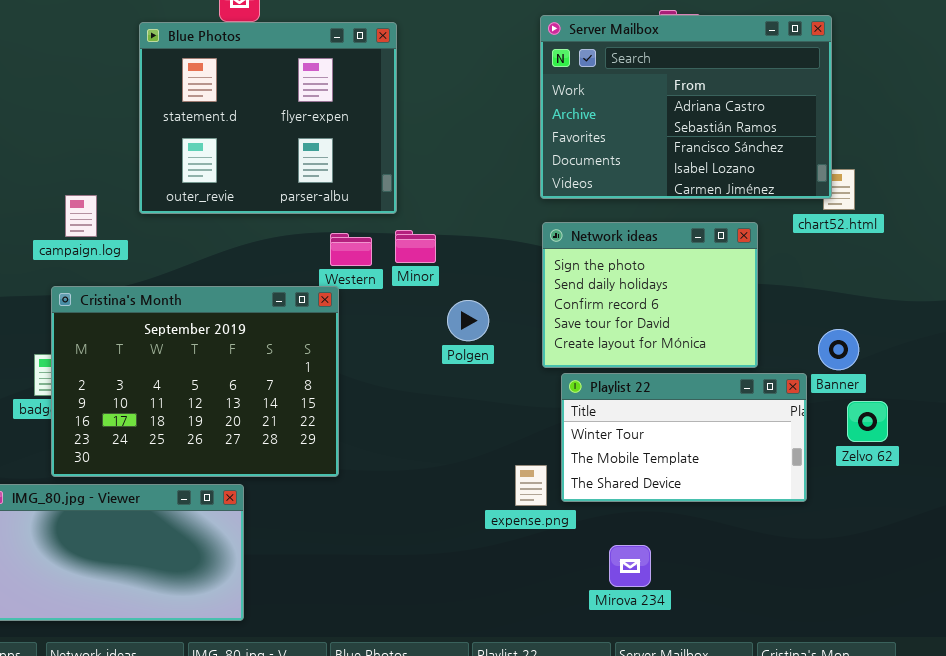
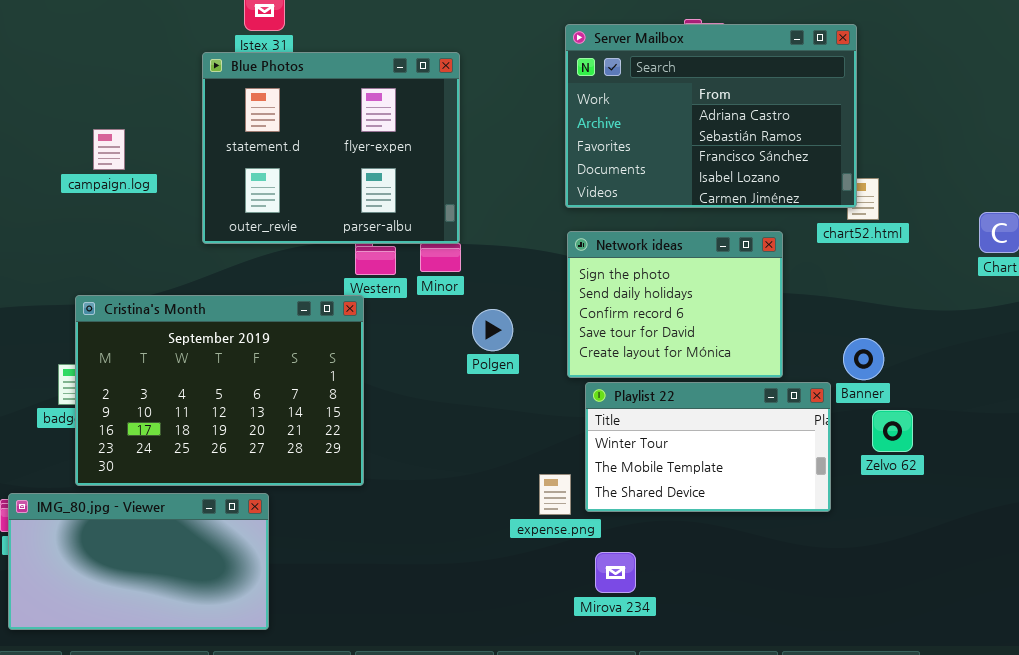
Blue Photos: [139,22,397,214] -> [202,52,460,244], moved
campaign.log: [65,195,97,237] -> [93,129,125,170], moved
Mirova 234: [609,545,651,587] -> [595,552,636,593], moved

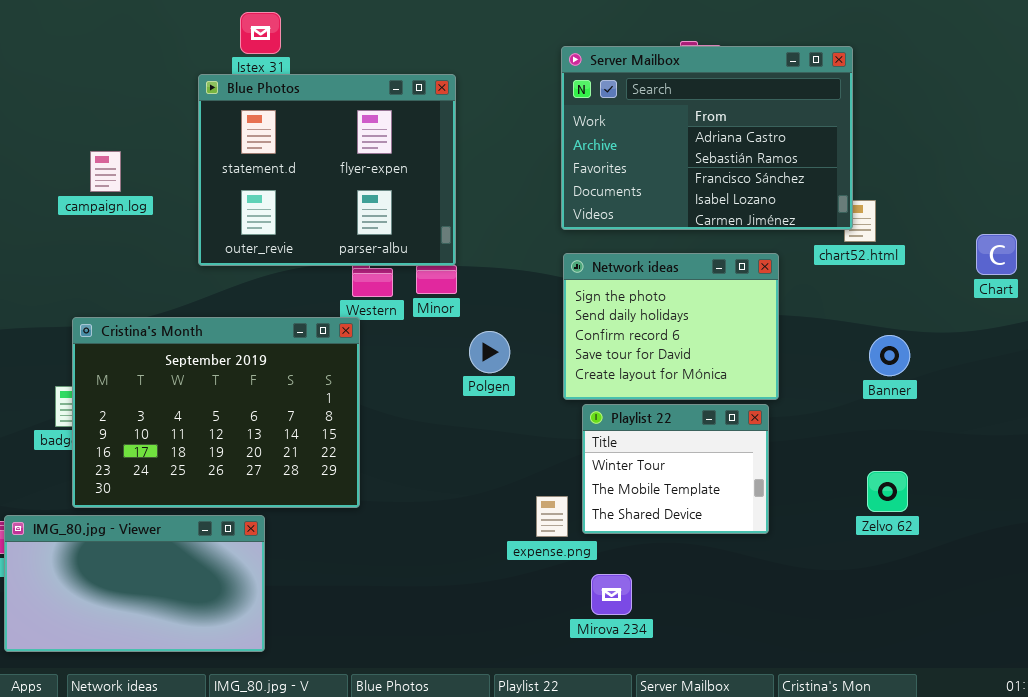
Banner: [843,338,884,380] -> [869,335,910,376], moved
Playlist 22: [585,382,831,512] -> [582,404,769,534], resized
Zelvo 62: [872,410,913,452] -> [867,471,908,512], moved

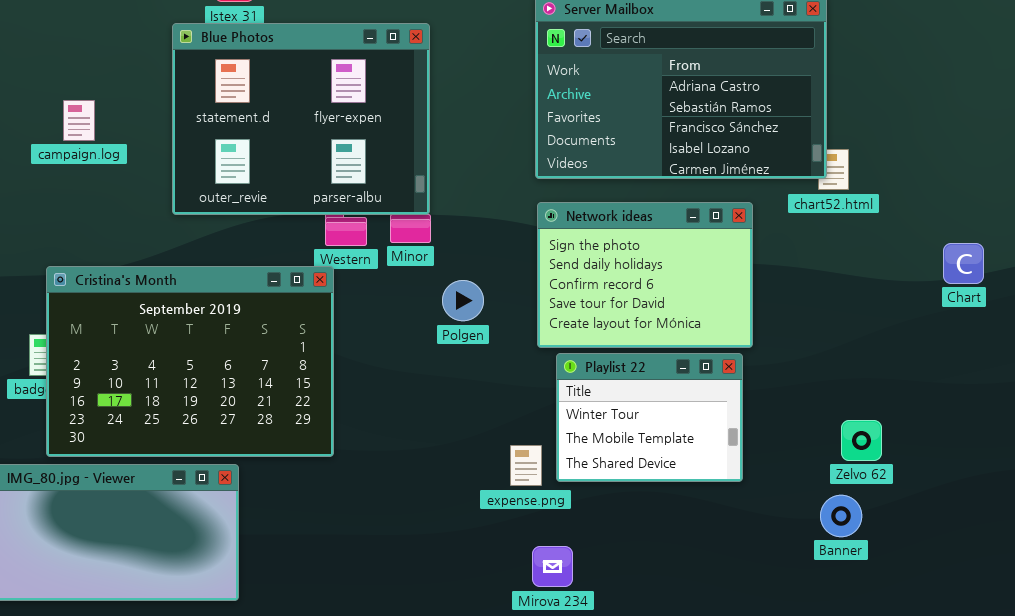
Chart: [976,234,1017,275] -> [943,243,984,284], moved
Banner: [869,335,910,376] -> [820,495,862,537], moved
Mirova 234: [591,574,632,615] -> [532,546,573,587], moved

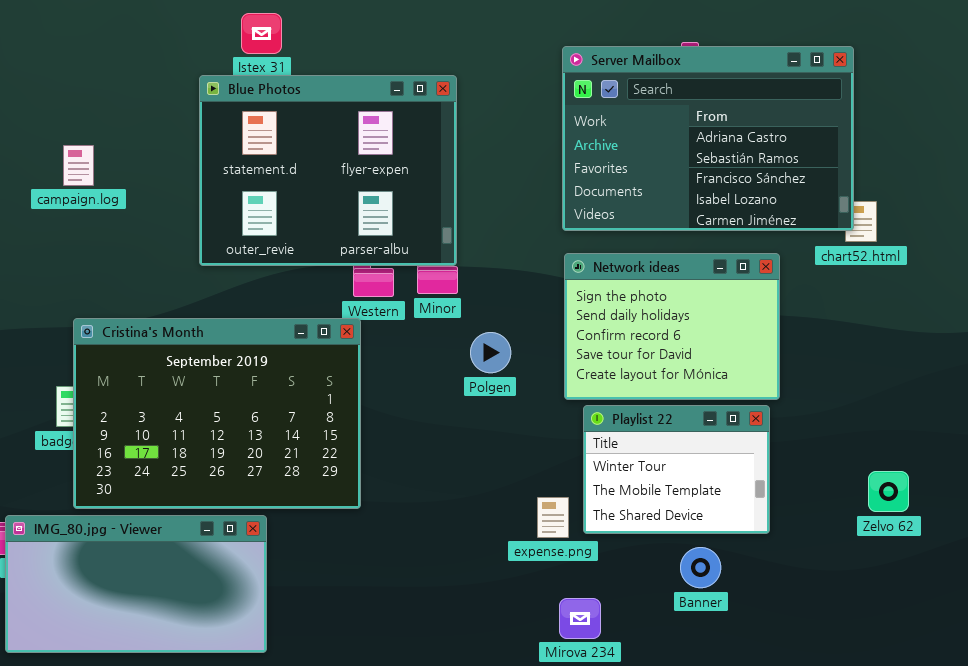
campaign.log: [63,100,95,141] -> [63,145,94,186], moved
Banner: [820,495,862,537] -> [680,547,721,588], moved

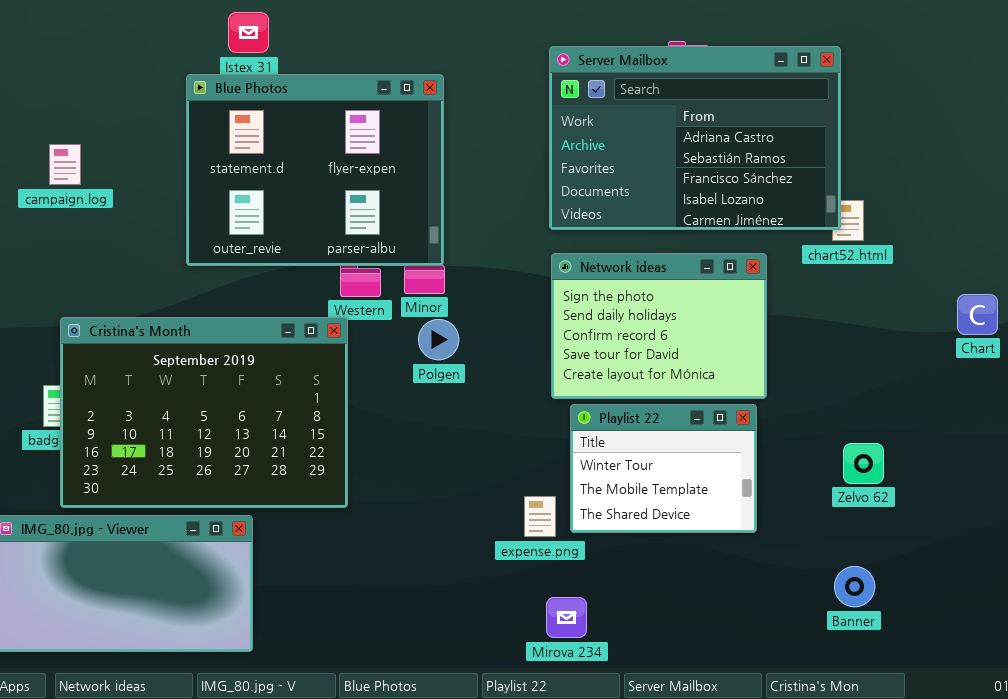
Polgen: [470,332,511,373] -> [418,319,459,360], moved
Zelvo 62: [868,471,909,512] -> [843,443,884,484], moved
Banner: [680,547,721,588] -> [834,566,875,607], moved

